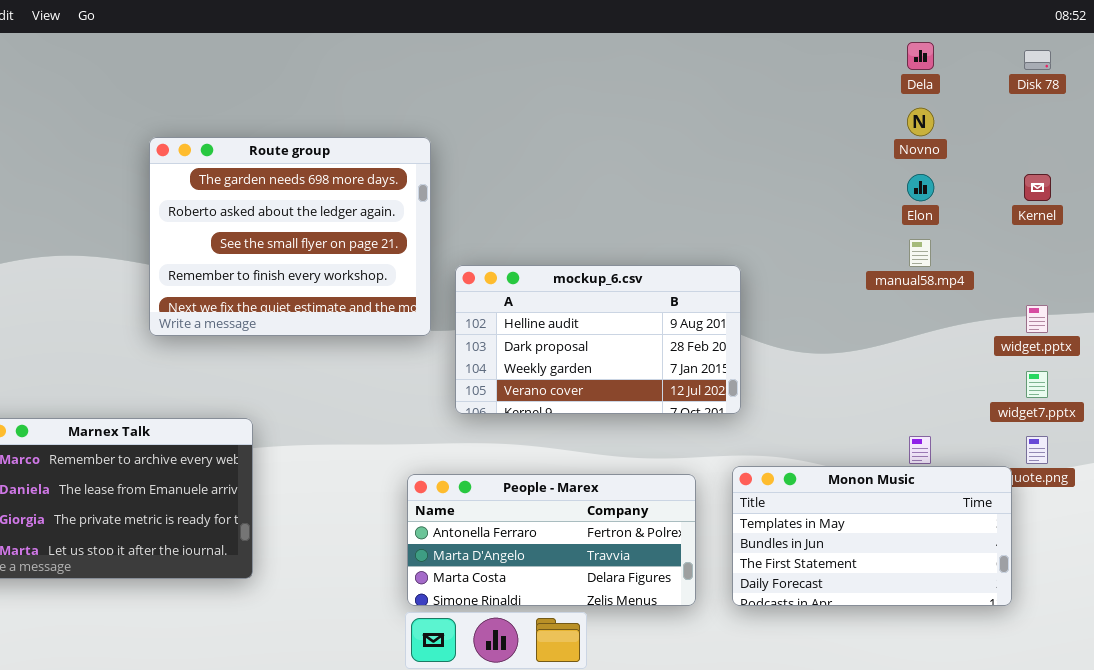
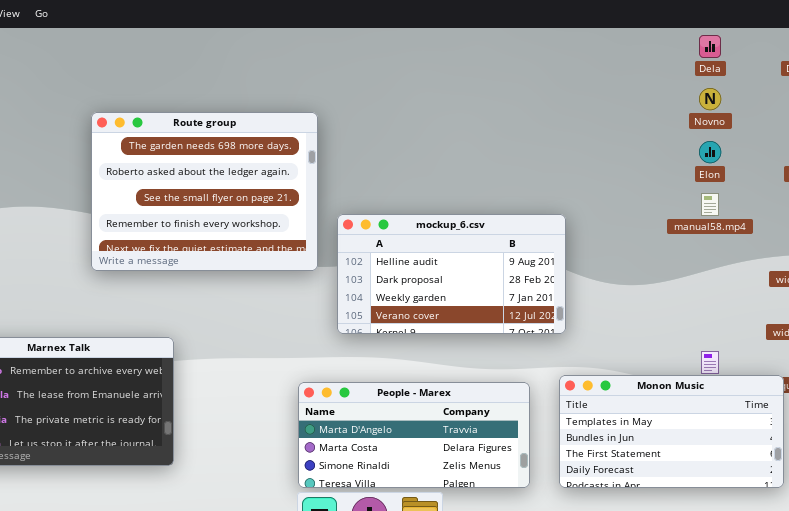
People - Marex: [407,474,696,606] -> [298,382,530,488], scrolled down 1 row

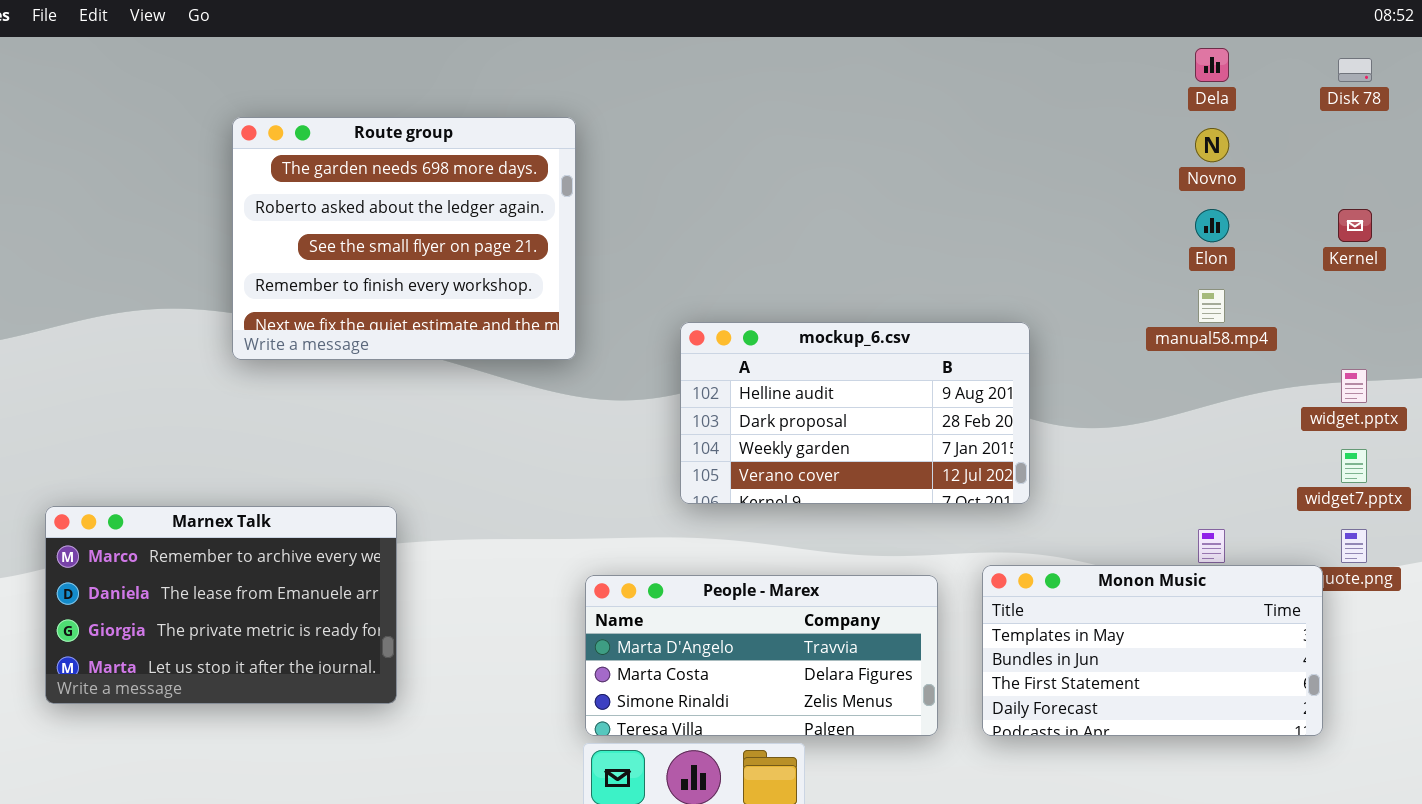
Route group: [91,112,318,271] -> [232,117,576,360], moved
mockup_6.csv: [337,214,566,334] -> [680,322,1030,504], moved

